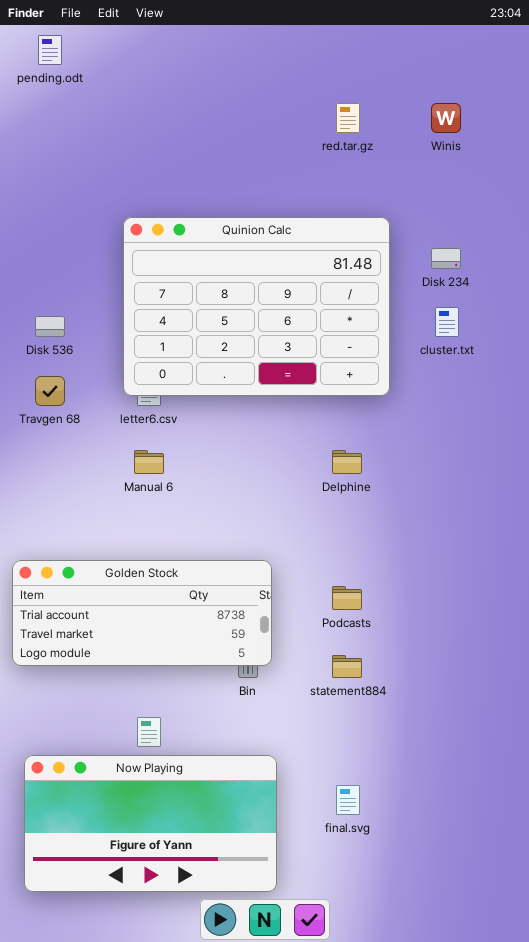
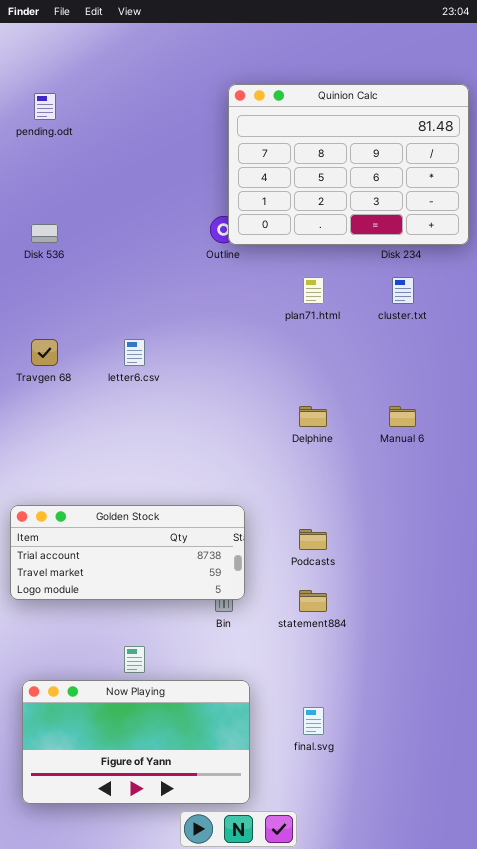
pending.odt: [38,35,62,65] -> [34,93,56,120], moved
Quinion Calc: [123,217,390,396] -> [228,84,469,245], moved
Disk 536: [35,316,65,337] -> [31,224,58,243], moved
Manual 6: [134,450,164,474] -> [389,406,416,427], moved

